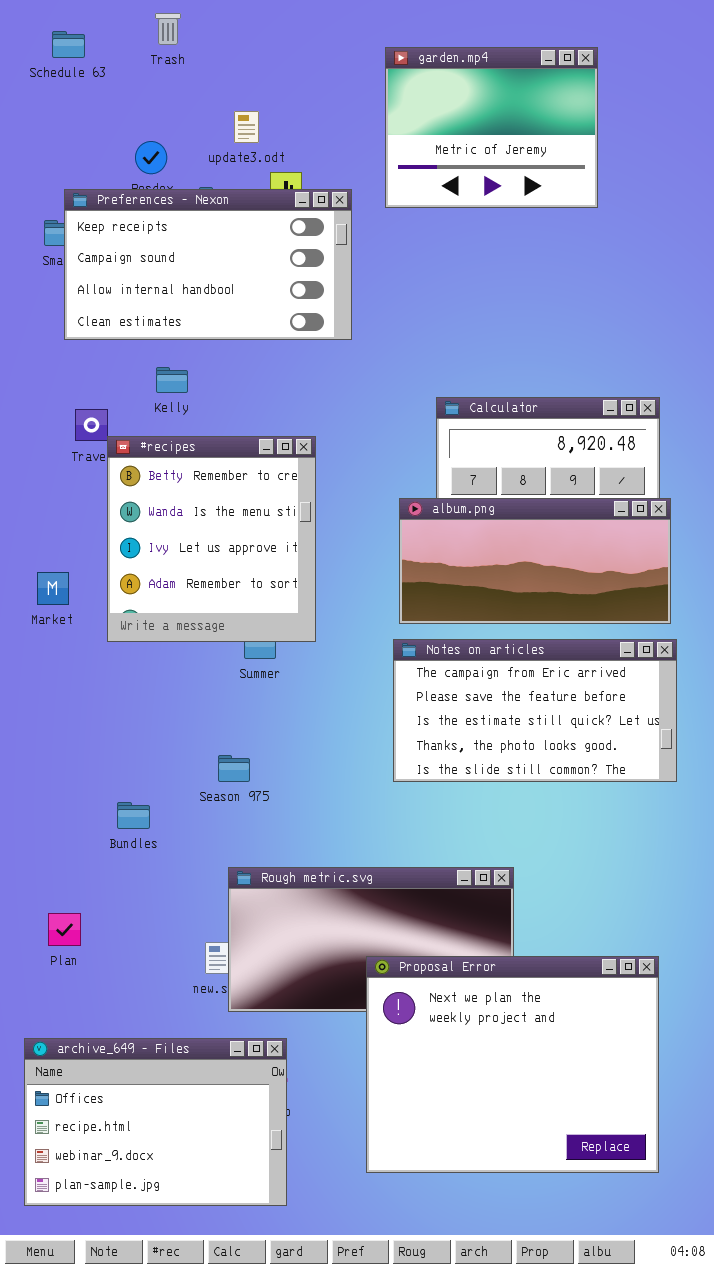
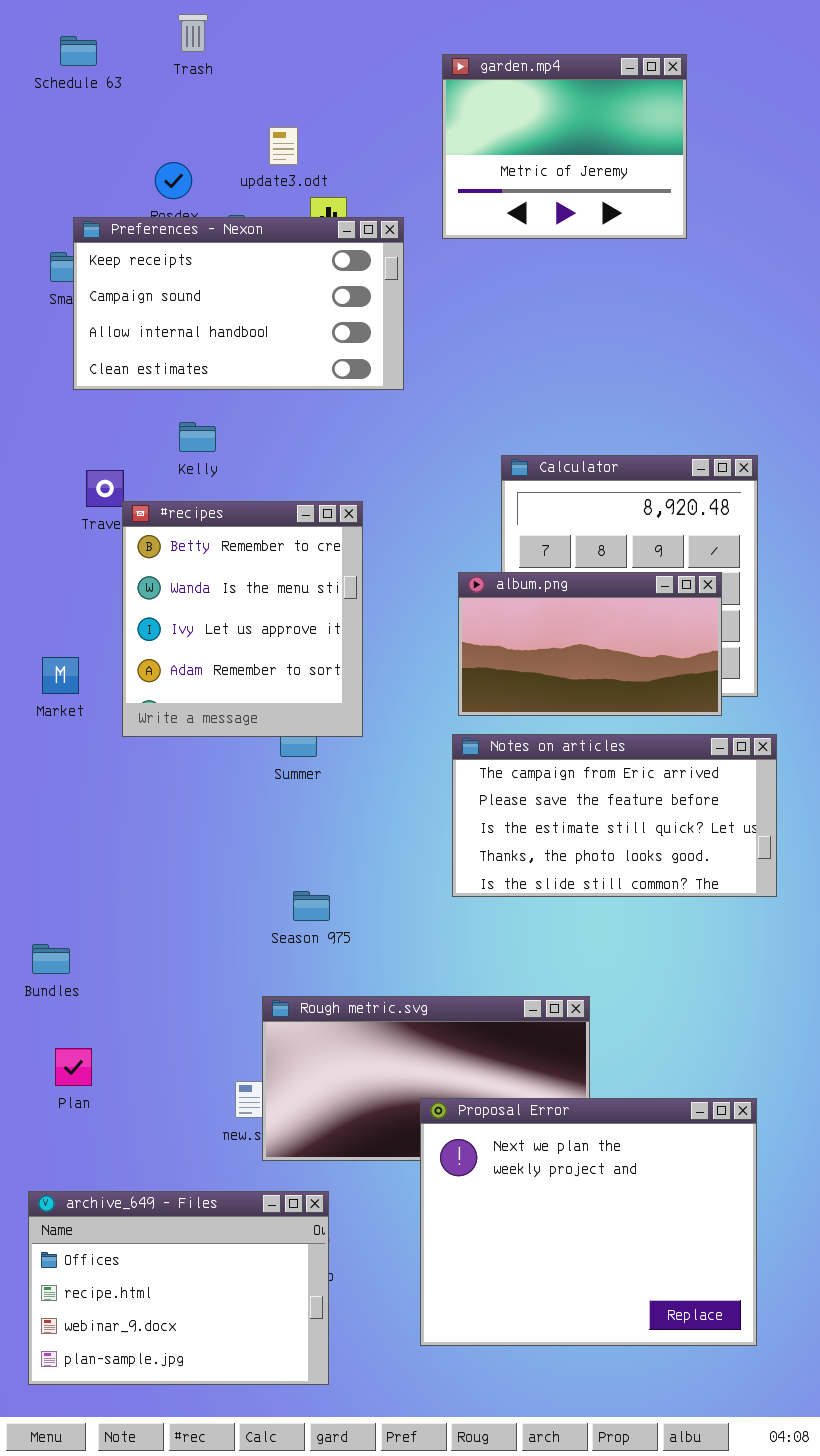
album.png: [399,498,671,624] -> [458,572,722,716], resized
Season 975: [218,755,250,782] -> [293,891,330,921], moved
Bundles: [117,802,150,829] -> [32,944,70,974], moved

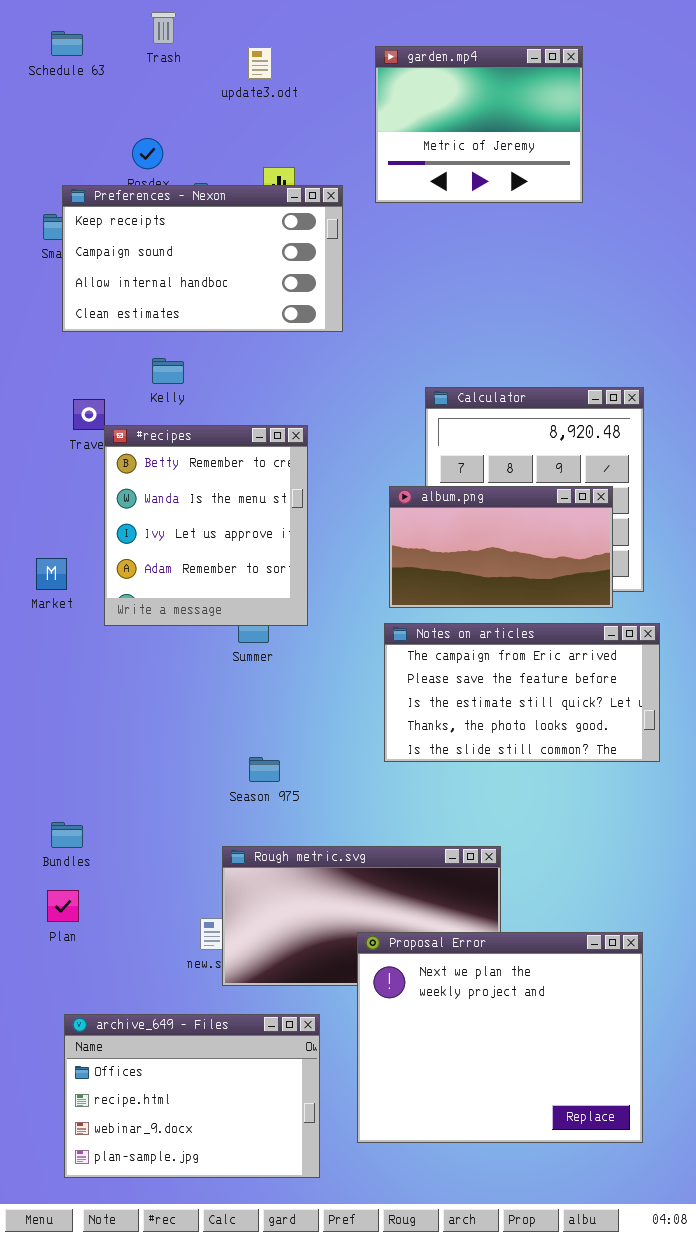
update3.odt: [269,127,298,165] -> [248,47,272,79], moved
Bundles: [32,944,70,974] -> [51,822,83,848], moved
archive_649 - Files: [28,1191,329,1385] -> [64,1014,320,1178], moved

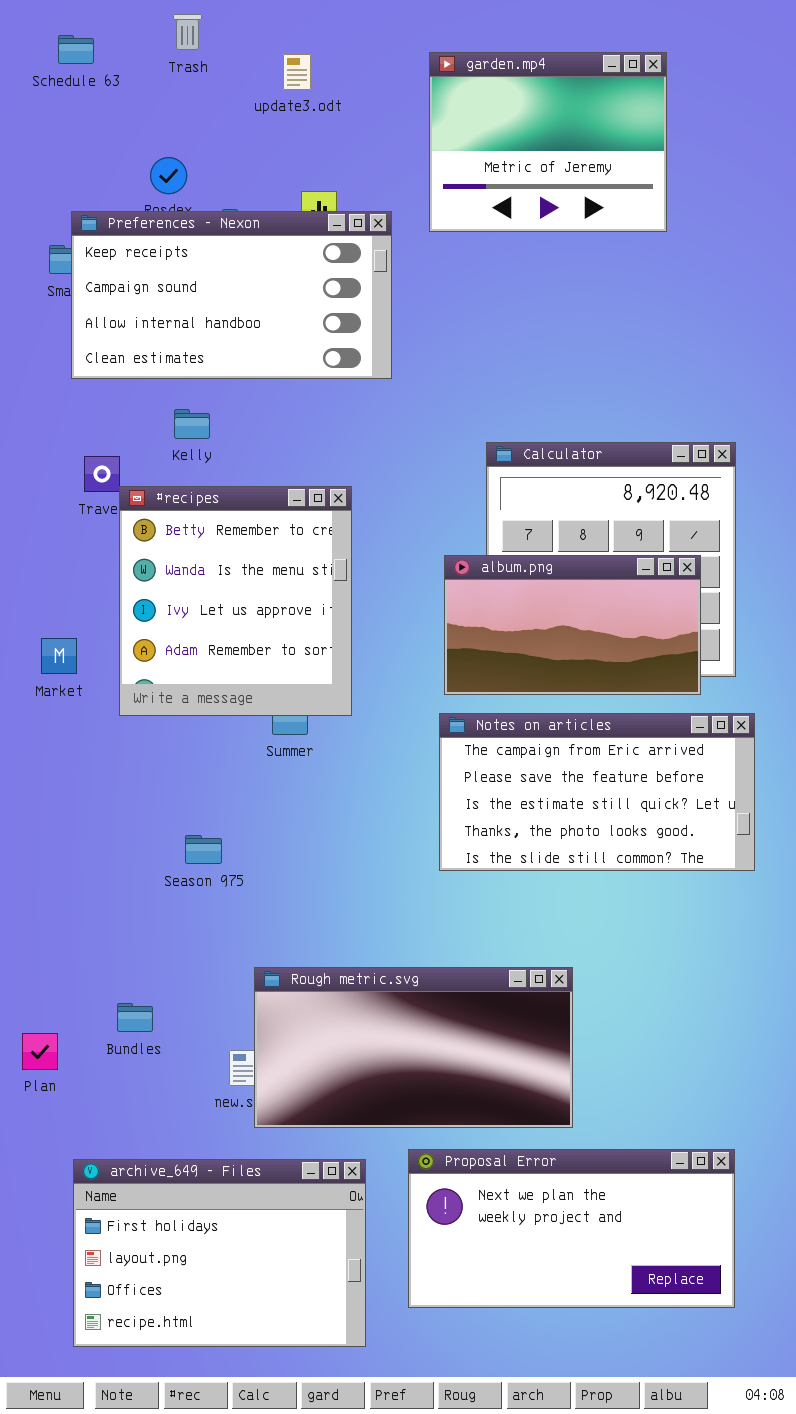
Season 975: [249,757,280,782] -> [185,835,222,864], moved
Bundles: [51,822,83,848] -> [117,1003,153,1032], moved
Plan: [47,890,79,922] -> [22,1033,58,1070], moved
Proposal Error: [357,932,643,1143] -> [408,1149,735,1308], resized
archive_649 - Files: [64,1014,320,1178] -> [73,1159,366,1347], scrolled up 2 rows

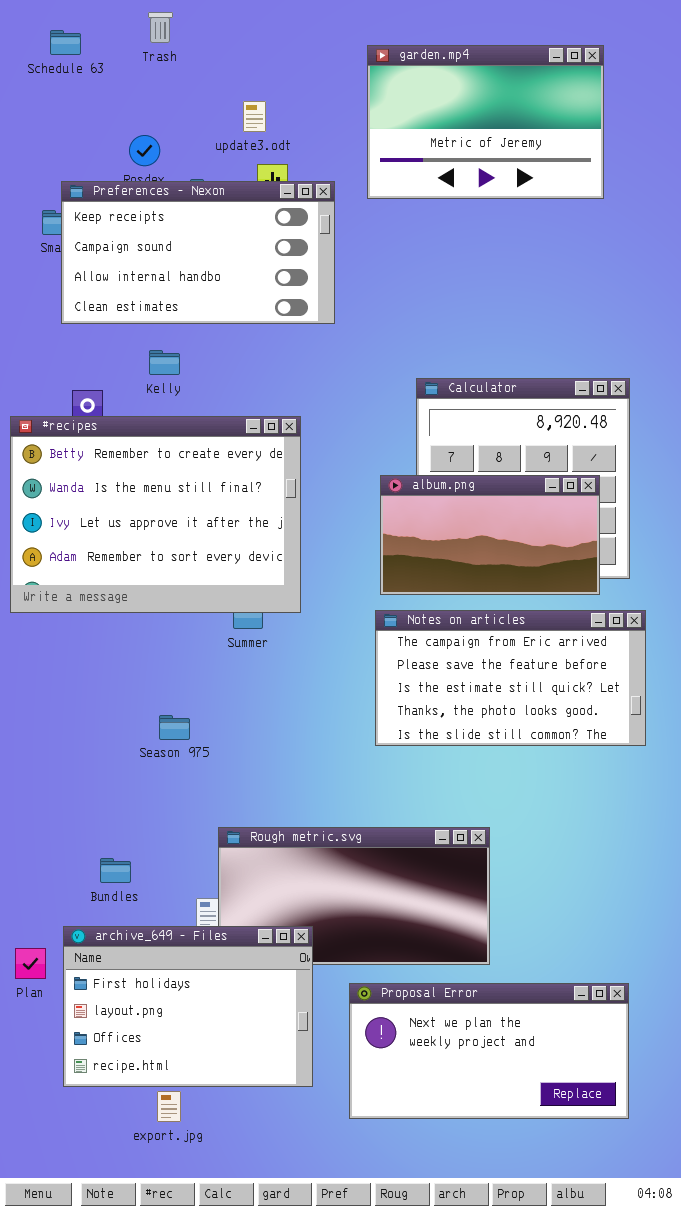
garden.mp4: [429,52,667,232] -> [367,45,604,199], resized
update3.odt: [283,54,311,90] -> [243,101,266,132], moved
#recipes: [119,486,352,716] -> [10,416,301,613], resized
Plan: [22,1033,58,1070] -> [15,948,46,979], moved
archive_649 - Files: [73,1159,366,1347] -> [63,926,313,1087], moved

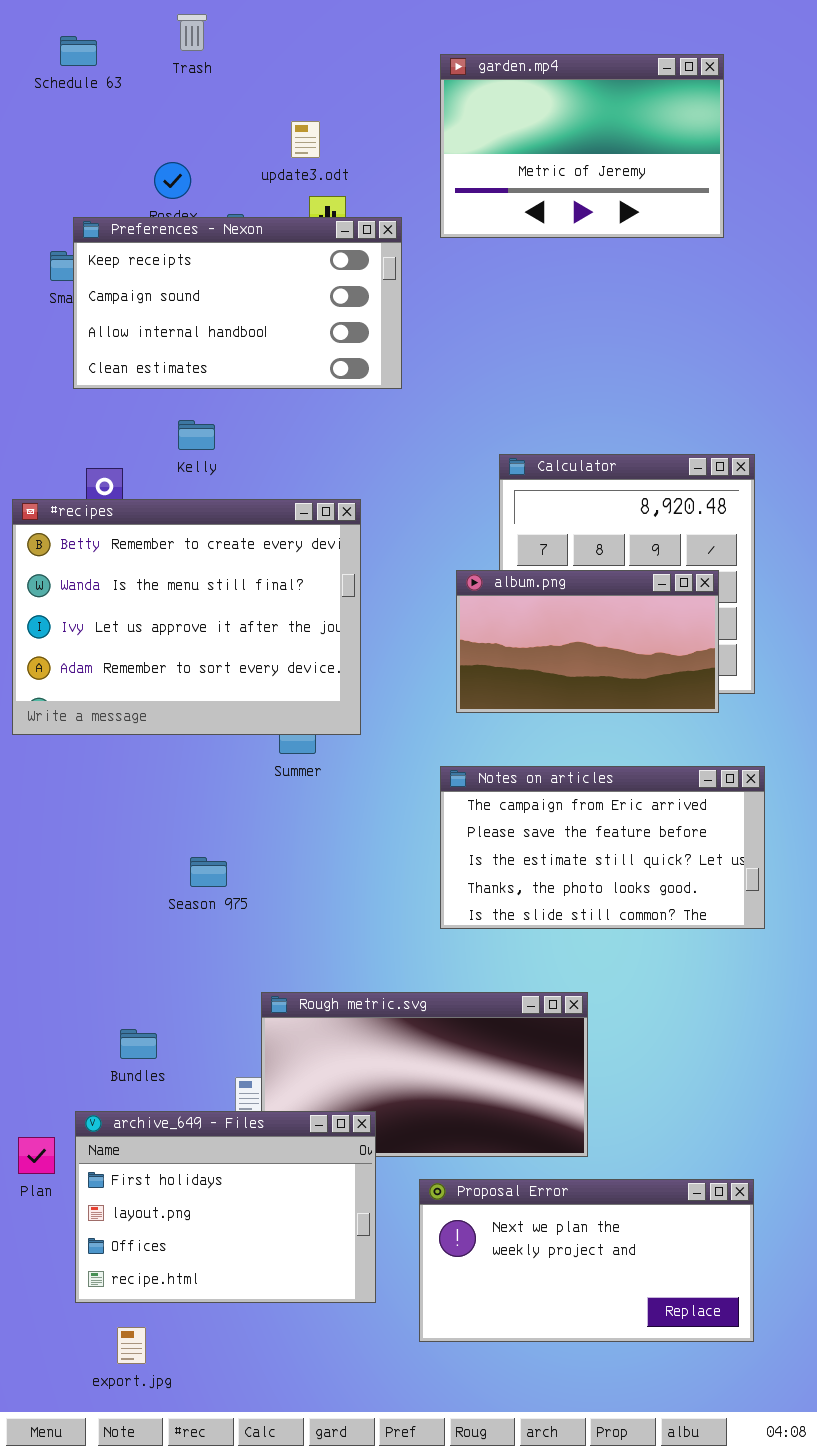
Notes on articles: [375,610,646,746] -> [440,766,765,929], moved
export.jpg: [157,1091,181,1122] -> [117,1327,146,1364], moved

